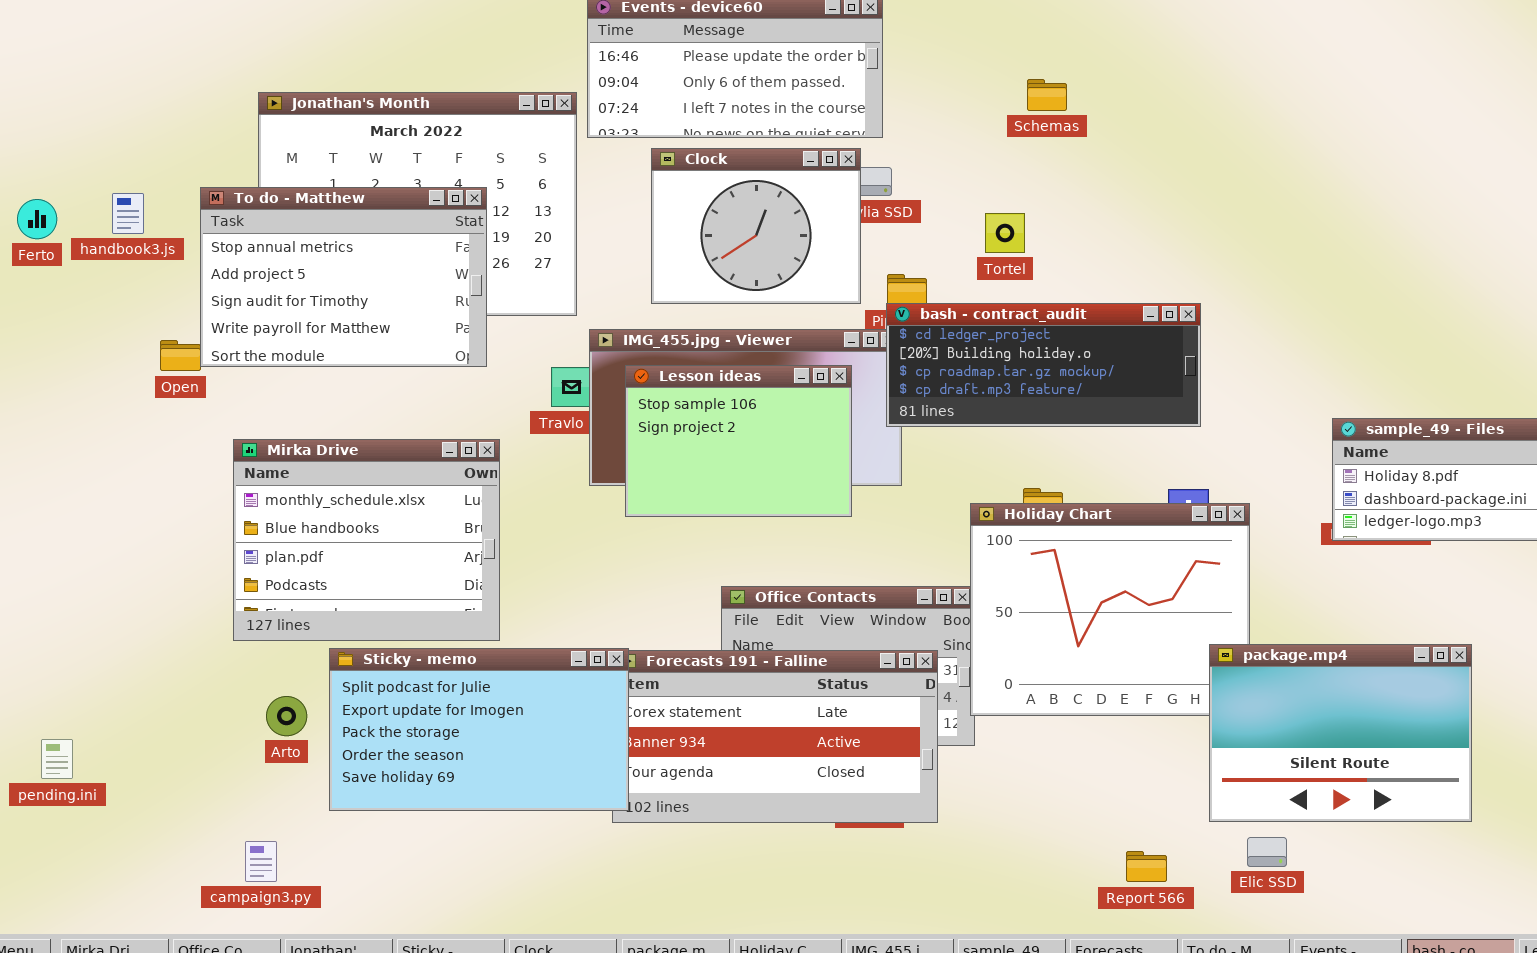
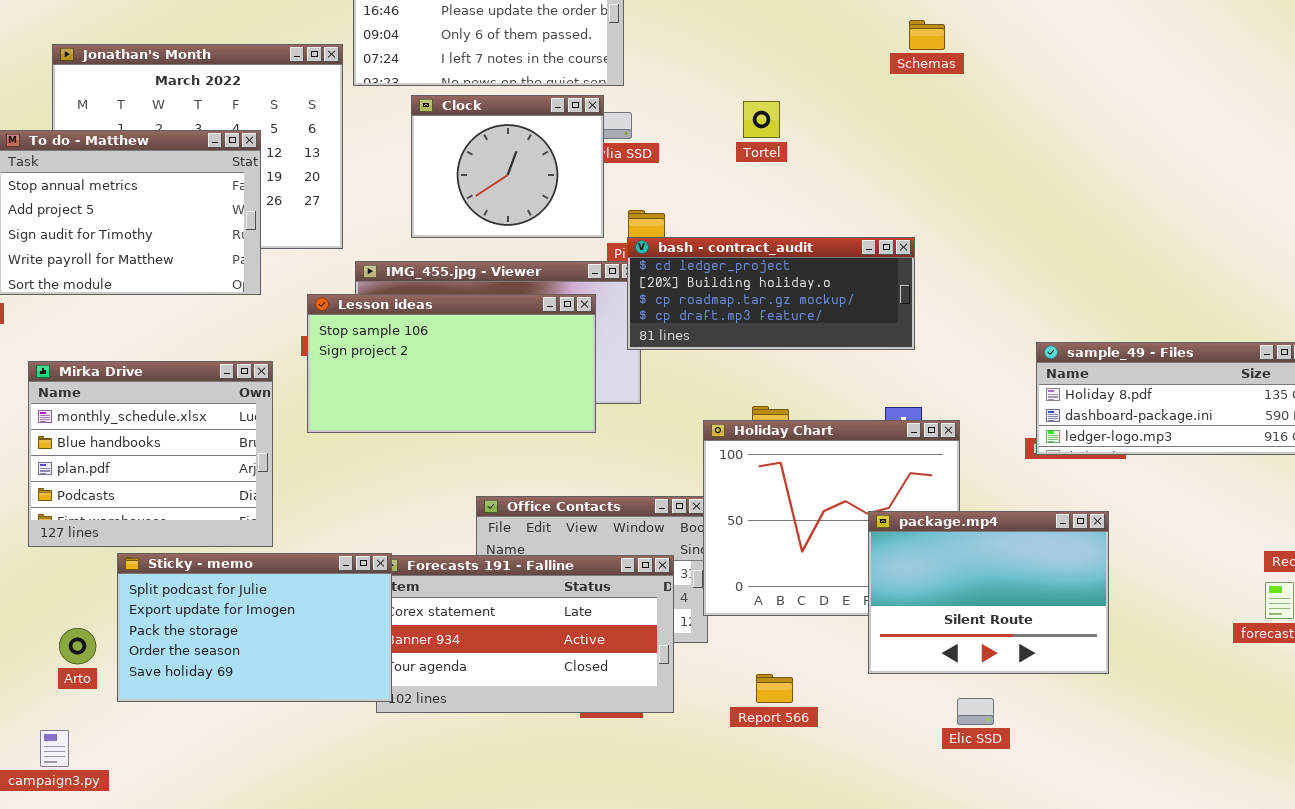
Schemas: [1027,79,1067,111] -> [909,20,945,50], moved
Tortel: [985,213,1025,253] -> [743,101,780,138], moved
Lesson ideas: [625,365,852,517] -> [307,294,596,433], resized
package.mp4: [1209,644,1472,822] -> [868,511,1109,674], moved
Arto: [266,696,307,736] -> [59,628,96,664], moved
Elic SSD: [1247,837,1287,867] -> [957,698,994,725], moved
Report 566: [1126,851,1167,882] -> [756,674,793,703], moved

